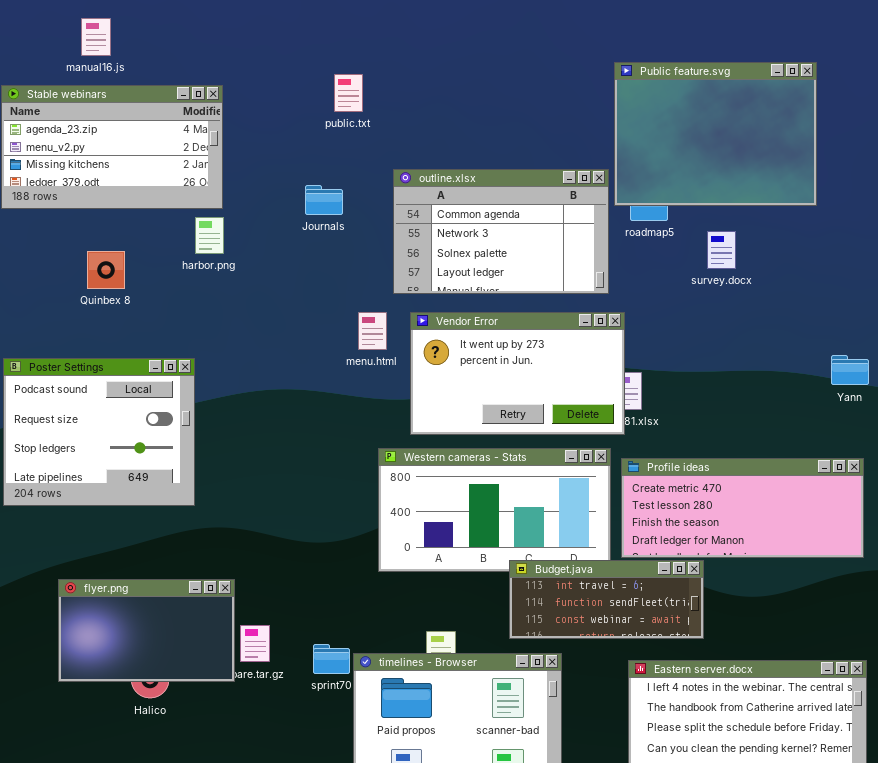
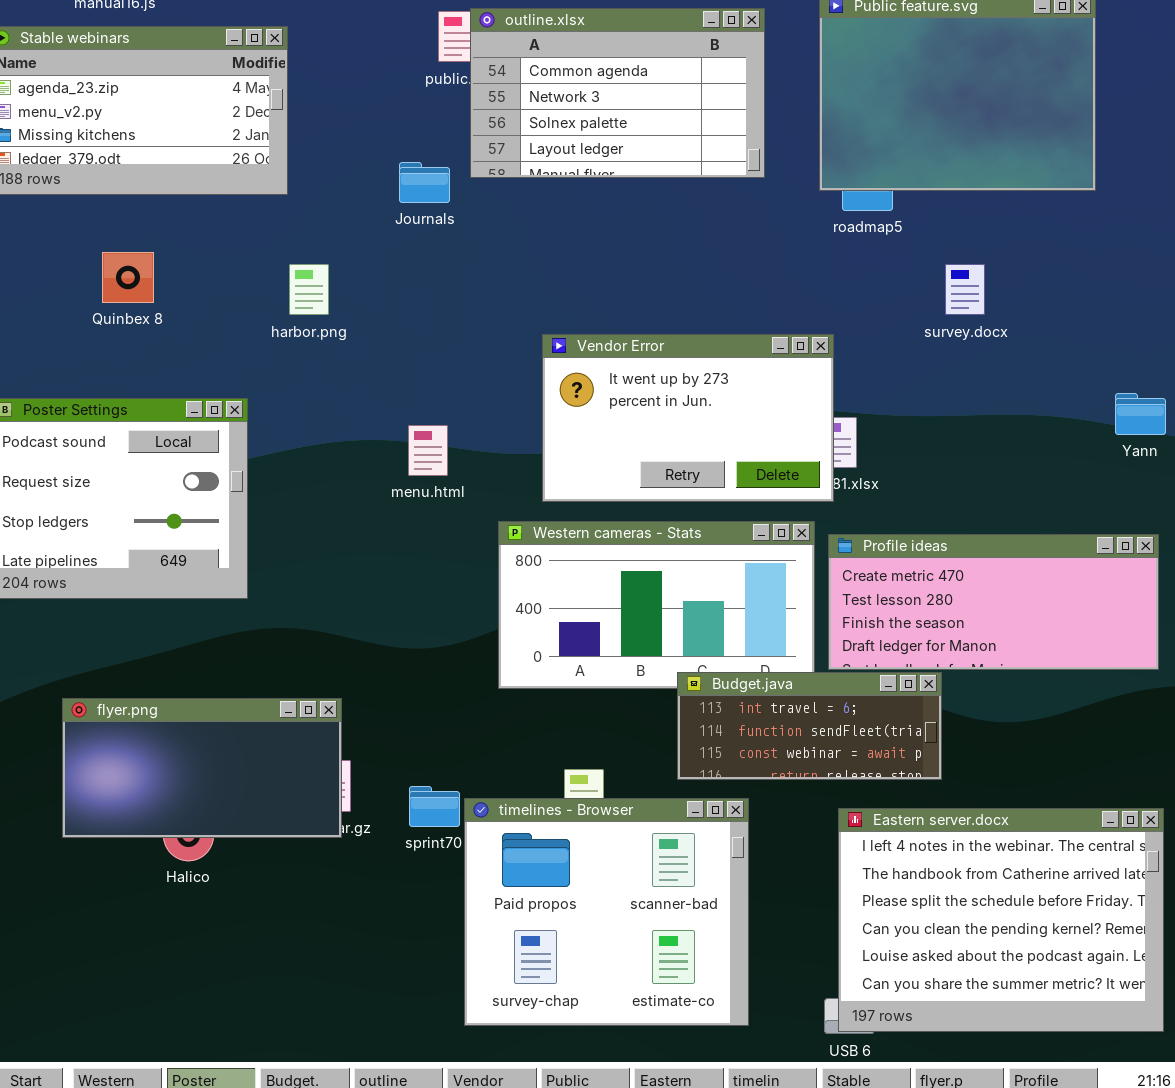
outline.xlsx: [393,169,609,294] -> [470,8,765,178], moved
harbor.png: [195,217,224,254] -> [289,264,329,315], moved
survey.docx: [707,231,736,269] -> [945,264,985,315], moved
menu.html: [358,312,387,350] -> [408,425,448,476], moved
flyer.png: [58,579,235,682] -> [62,698,342,838], resized

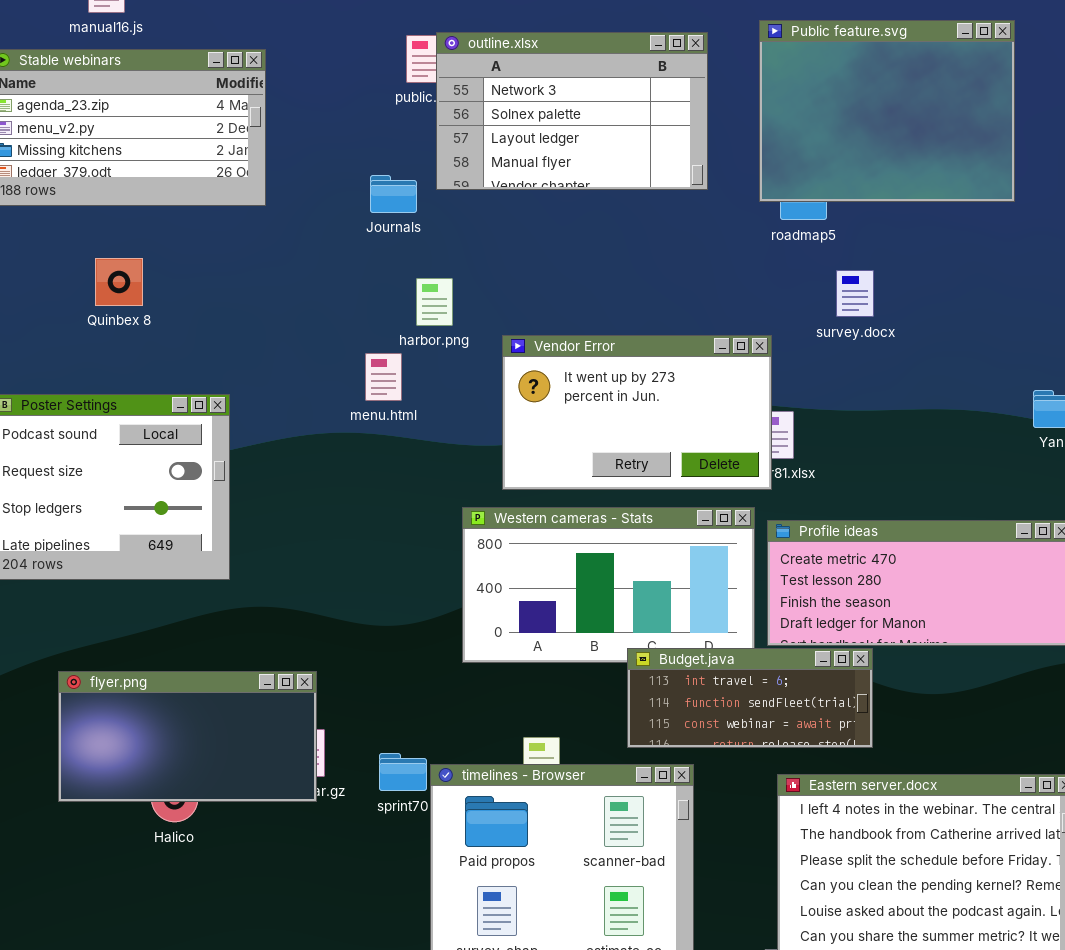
outline.xlsx: [470,8,765,178] -> [436,32,708,190], scrolled down 1 row
harbor.png: [289,264,329,315] -> [416,278,453,326], moved
survey.docx: [945,264,985,315] -> [836,270,874,317], moved
menu.html: [408,425,448,476] -> [365,353,402,401], moved

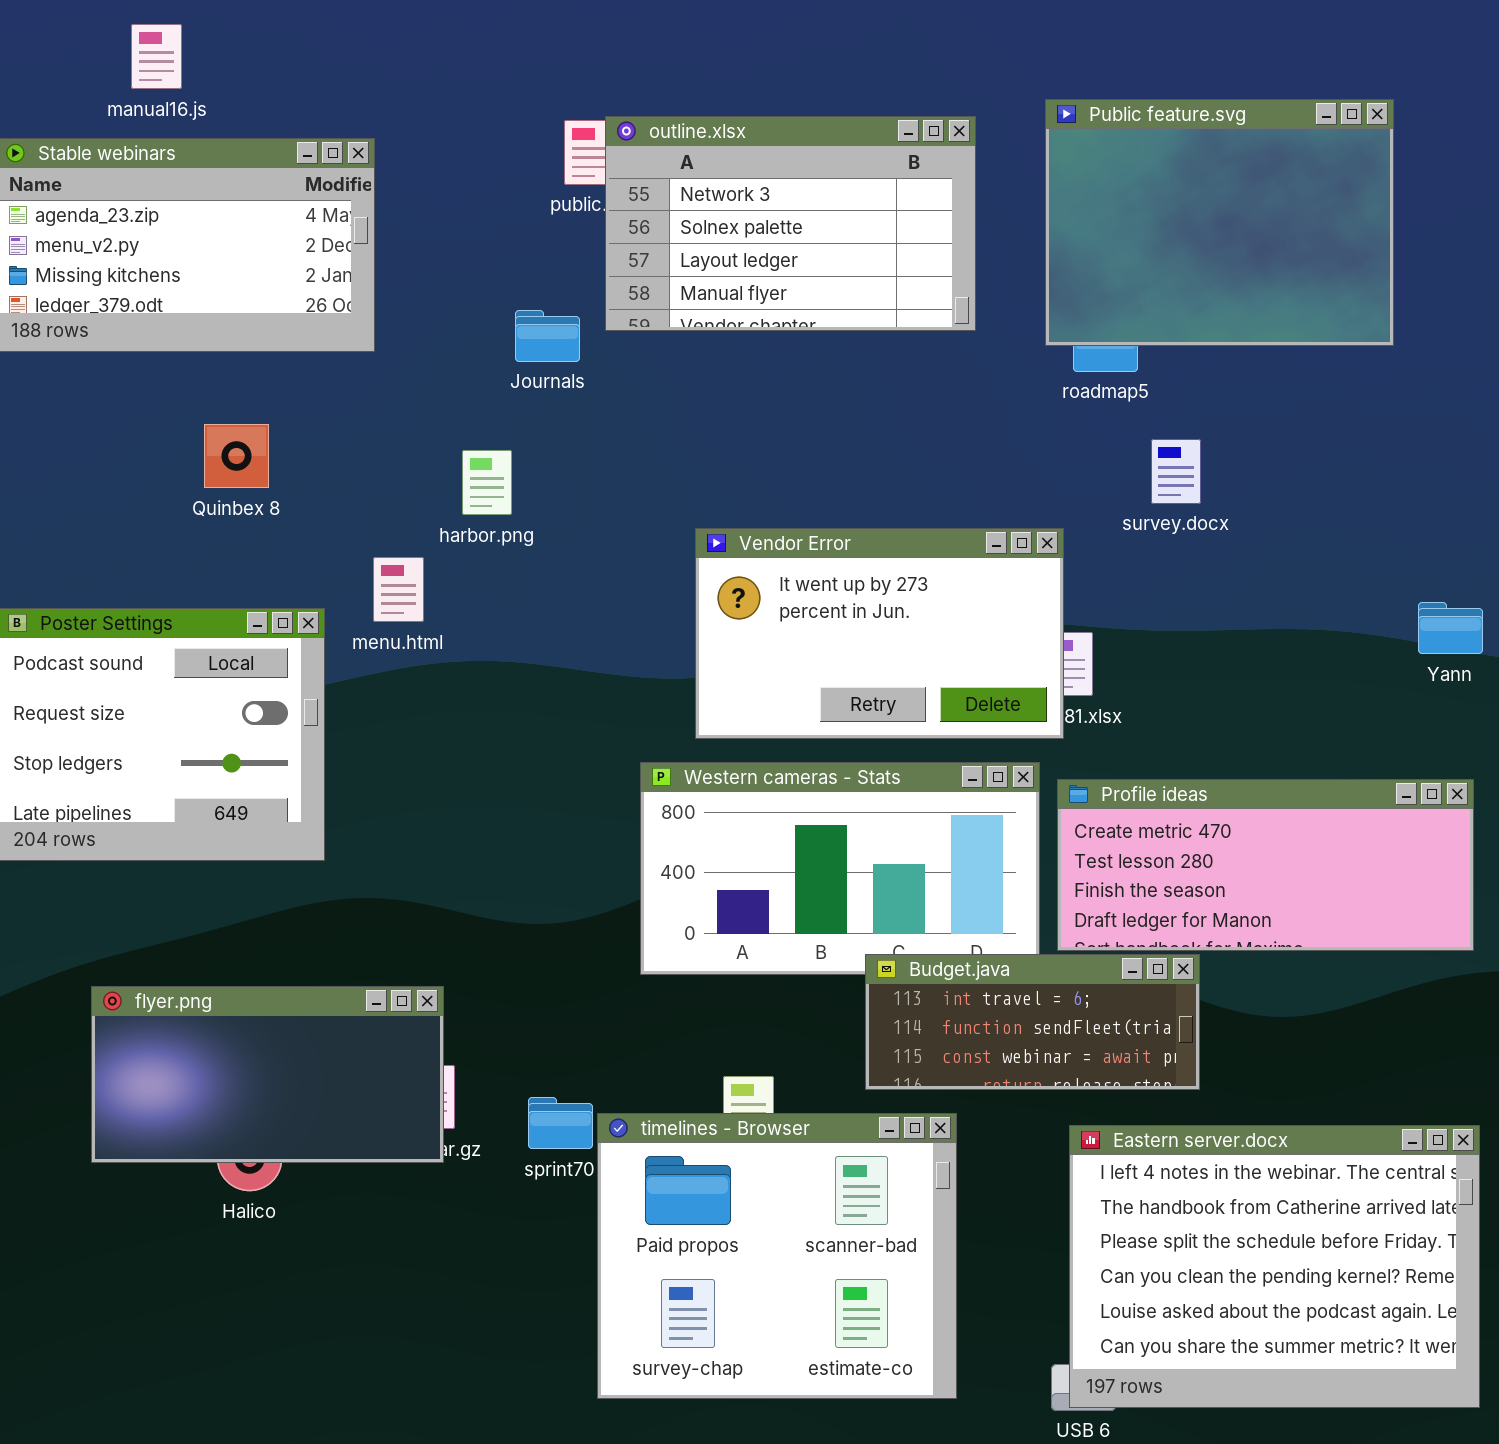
Quinbex 8: [95,258,143,306] -> [204,424,269,488], moved
harbor.png: [416,278,453,326] -> [462,450,512,515], moved
menu.html: [365,353,402,401] -> [373,557,424,622], moved

